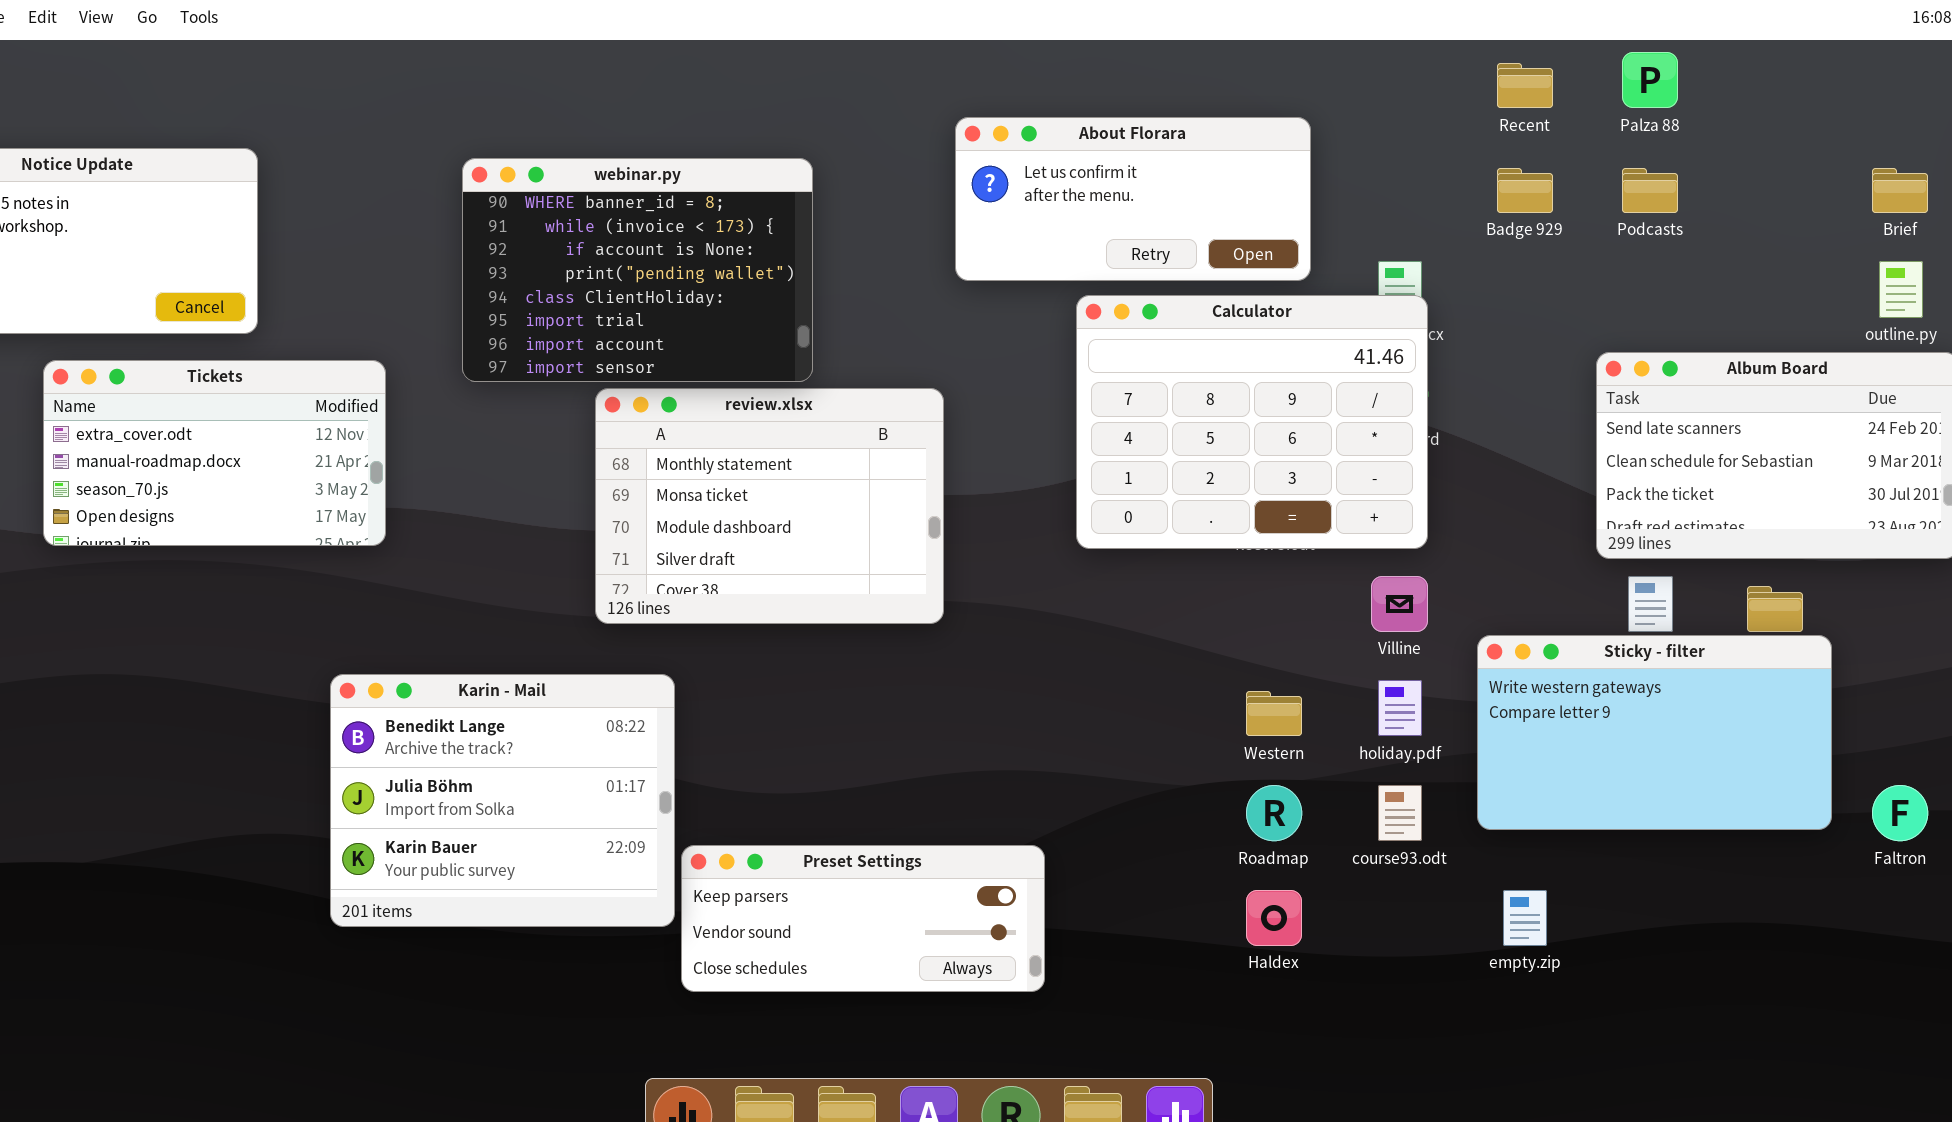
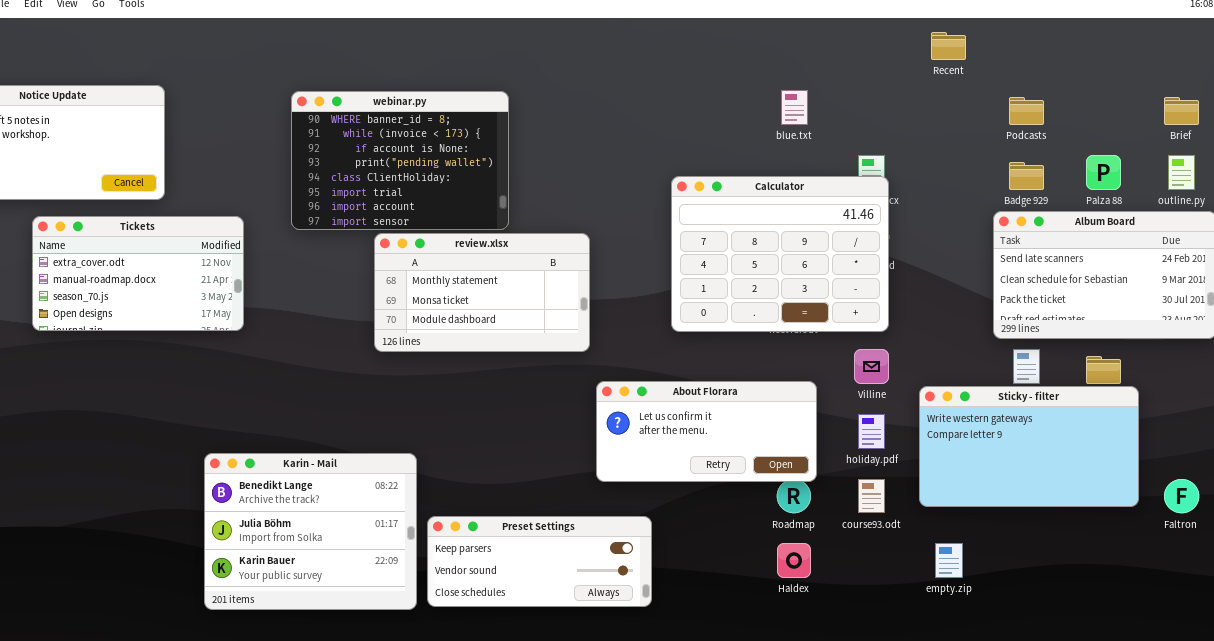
Palza 88: [1622,52,1678,108] -> [1086,155,1121,190], moved
About Florara: [955,117,1311,281] -> [596,381,817,482], moved
Badge 929: [1497,168,1553,213] -> [1009,162,1044,190], moved
review.xlsx: [595,388,944,624] -> [374,233,590,352], resized
Karin - Mail: [330,674,675,927] -> [204,453,417,610], moved

